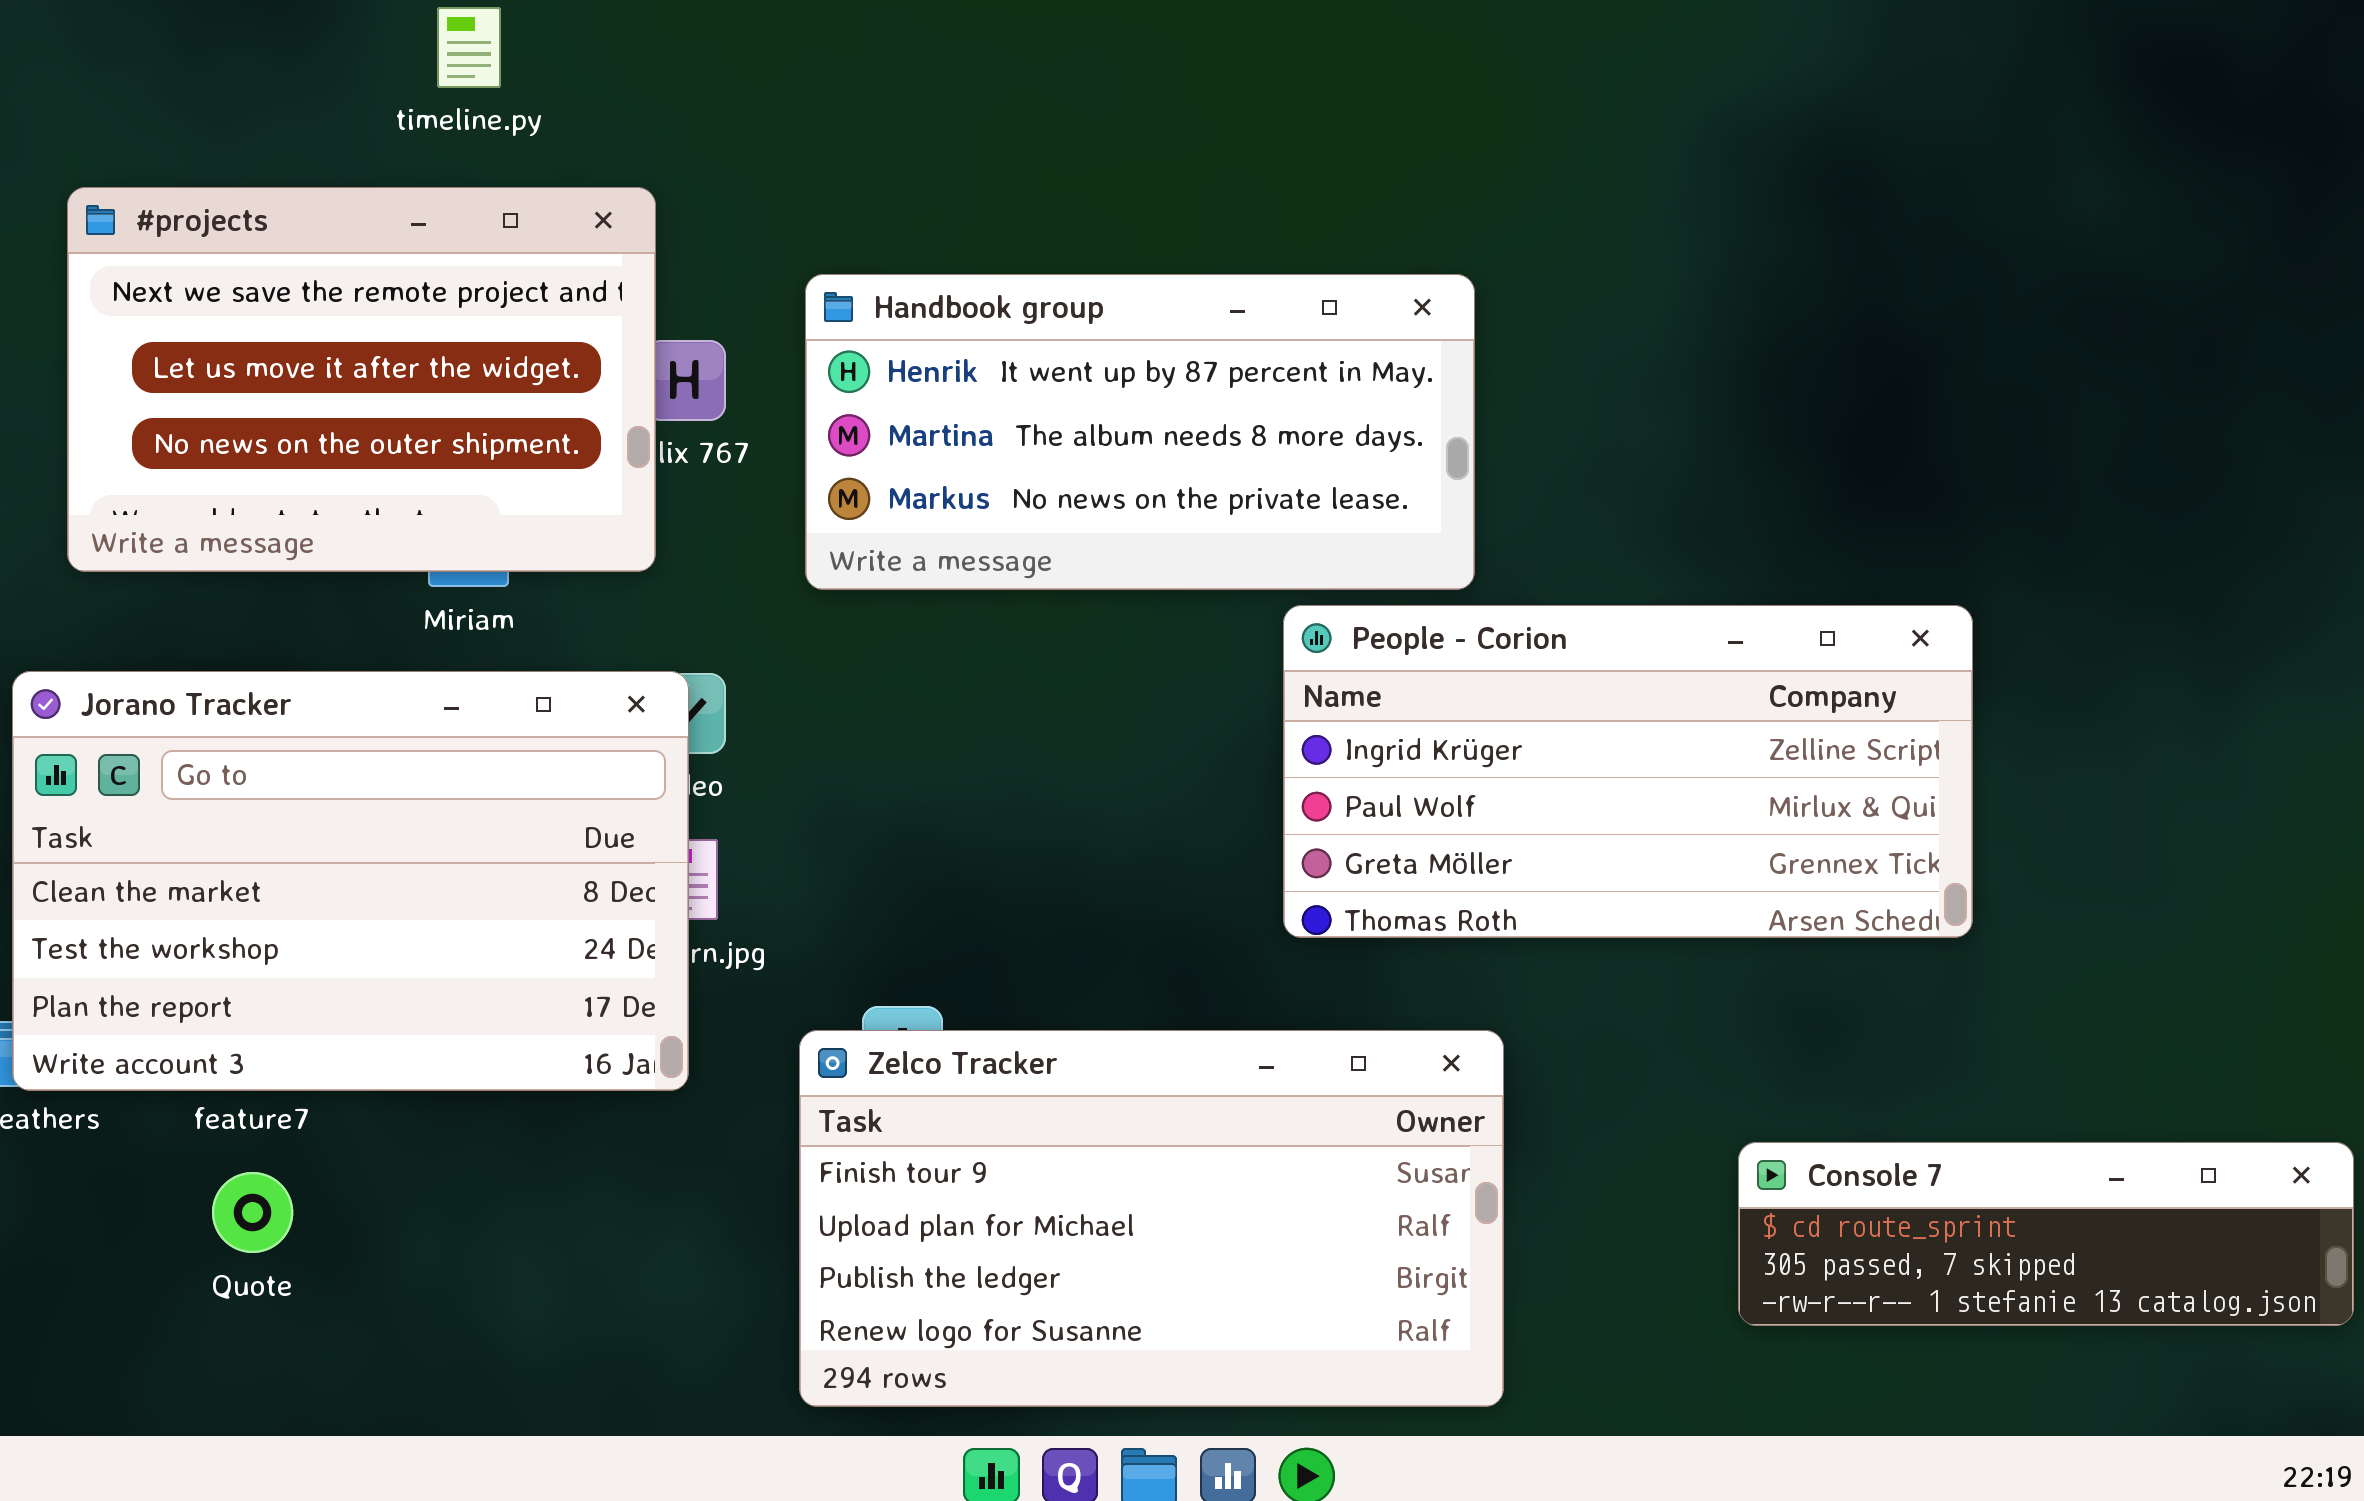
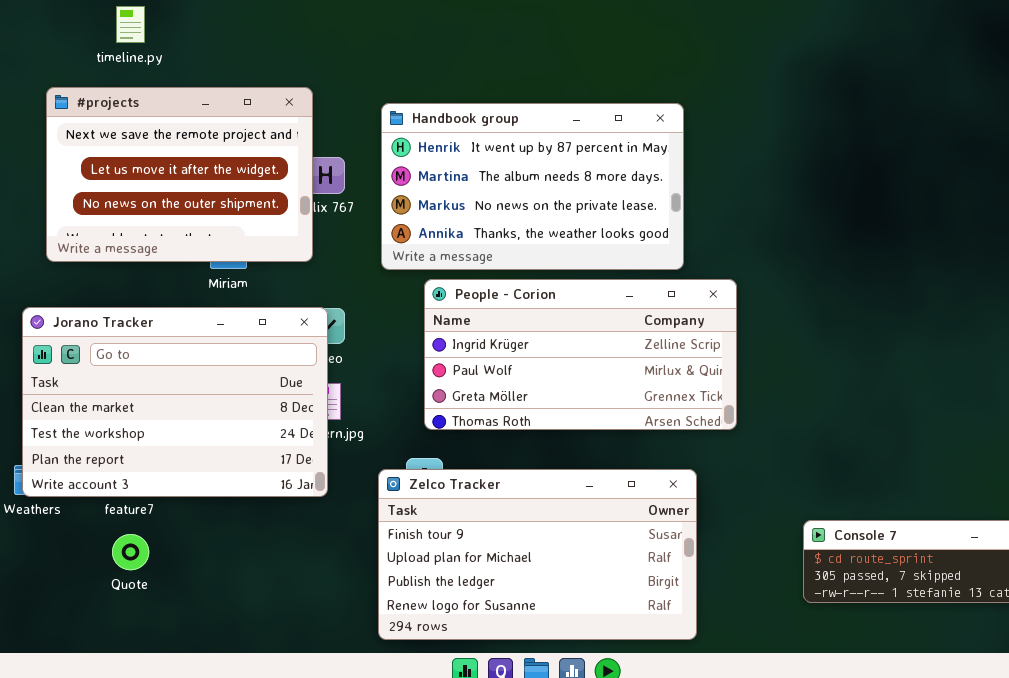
timeline.py: [437,7,501,88] -> [116,6,145,43], moved
Handbook group: [805,274,1475,590] -> [381,103,684,270], resized
People - Corion: [1283,605,1973,938] -> [424,279,737,430], moved

